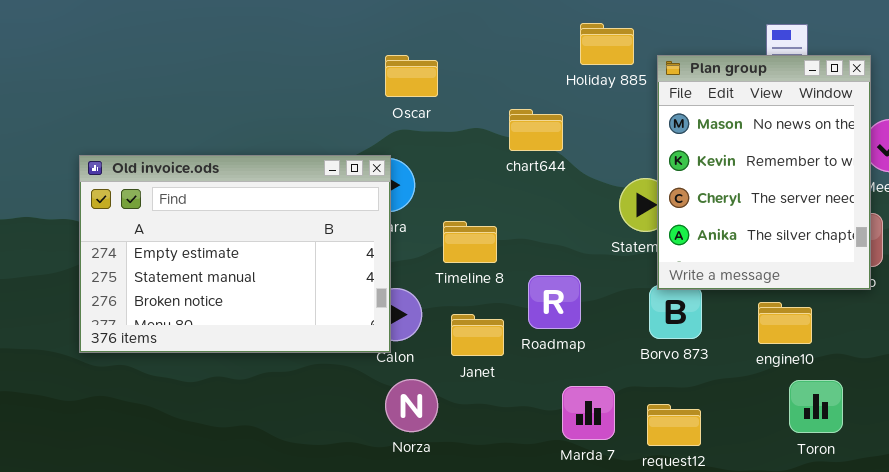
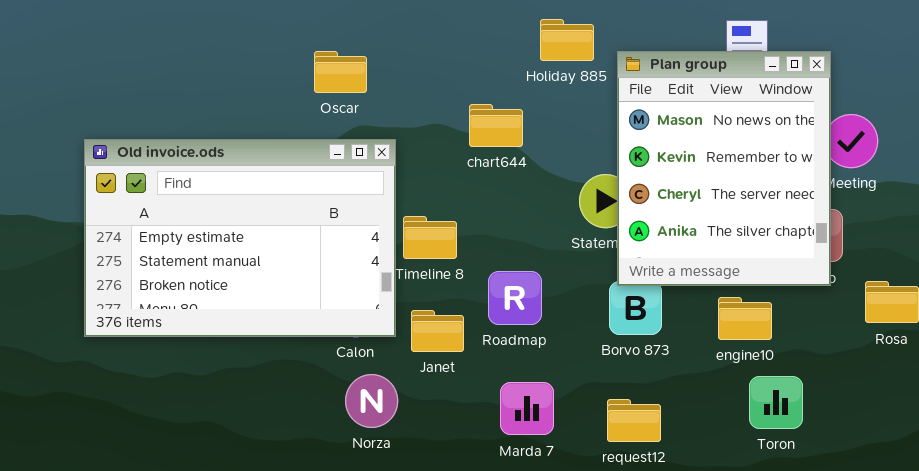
Oscar: [385,55,438,97] -> [314,51,367,93], moved
Old invoice.ods: [79,155,391,353] -> [84,139,396,337], moved
Marda 7: [562,386,615,440] -> [500,382,554,435], moved

